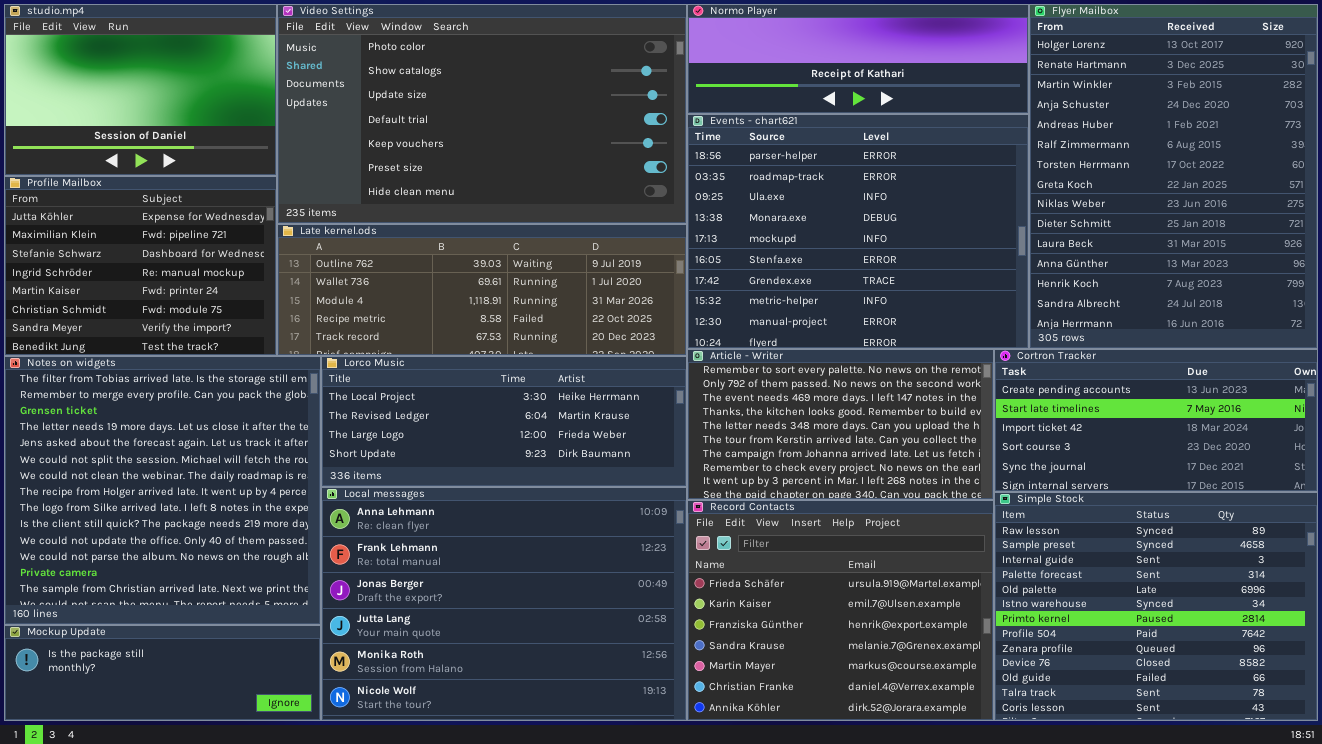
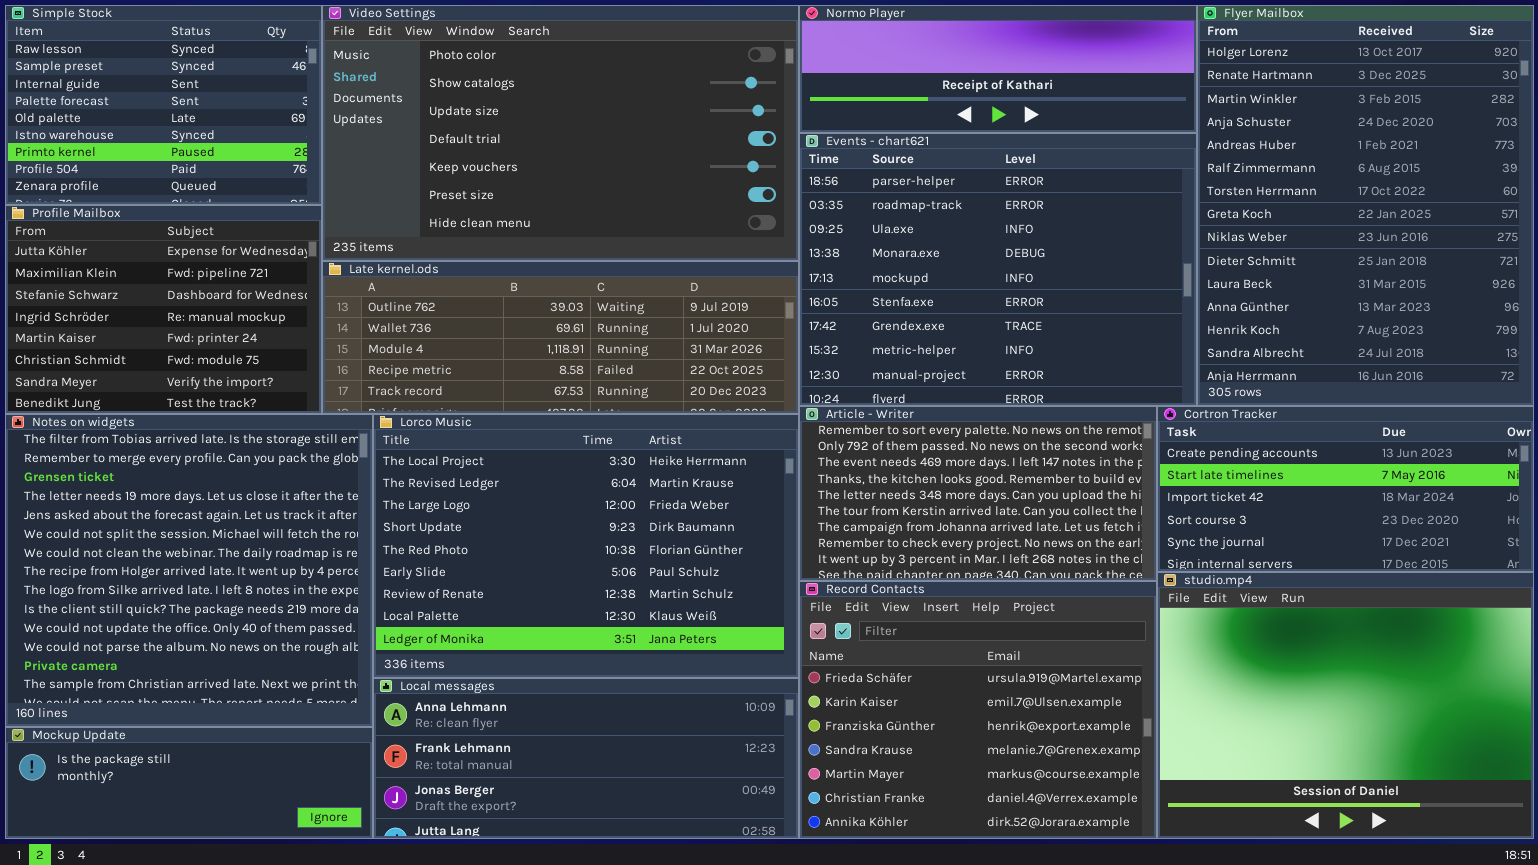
studio.mp4: [4,4,277,176] -> [1157,572,1534,839], moved, resized
Lorco Music: [321,356,687,487] -> [373,414,799,678], resized
Local messages: [321,487,687,721] -> [373,678,799,839], resized
Simple Stock: [994,492,1318,721] -> [5,5,322,205], moved, resized

